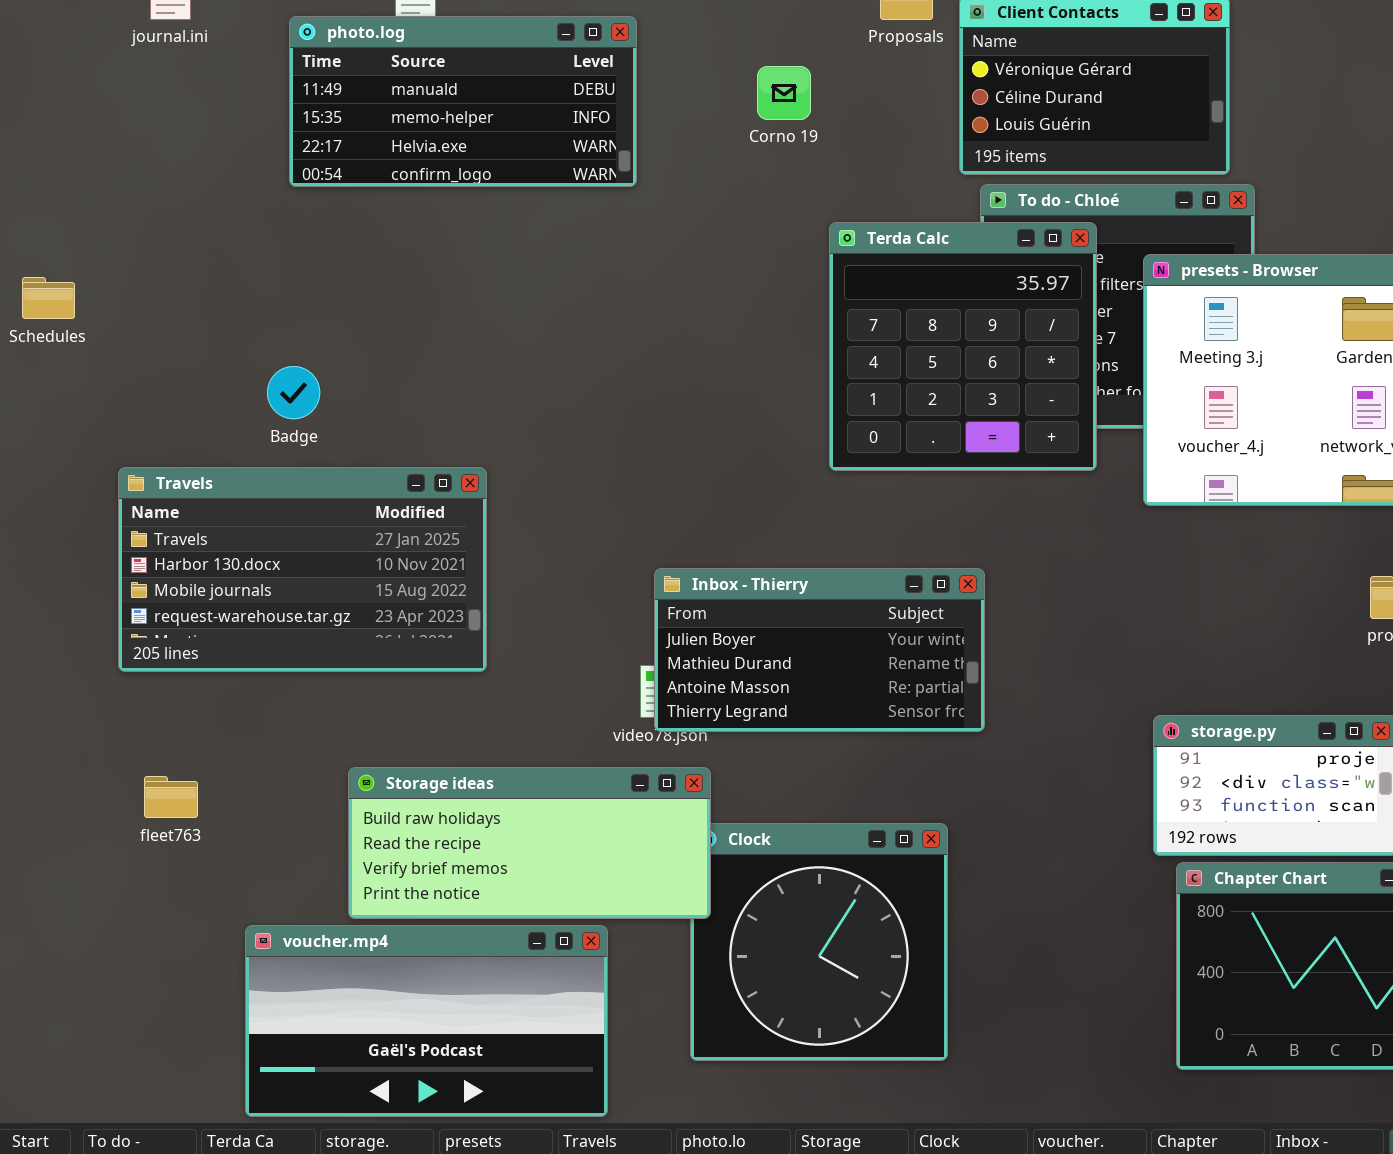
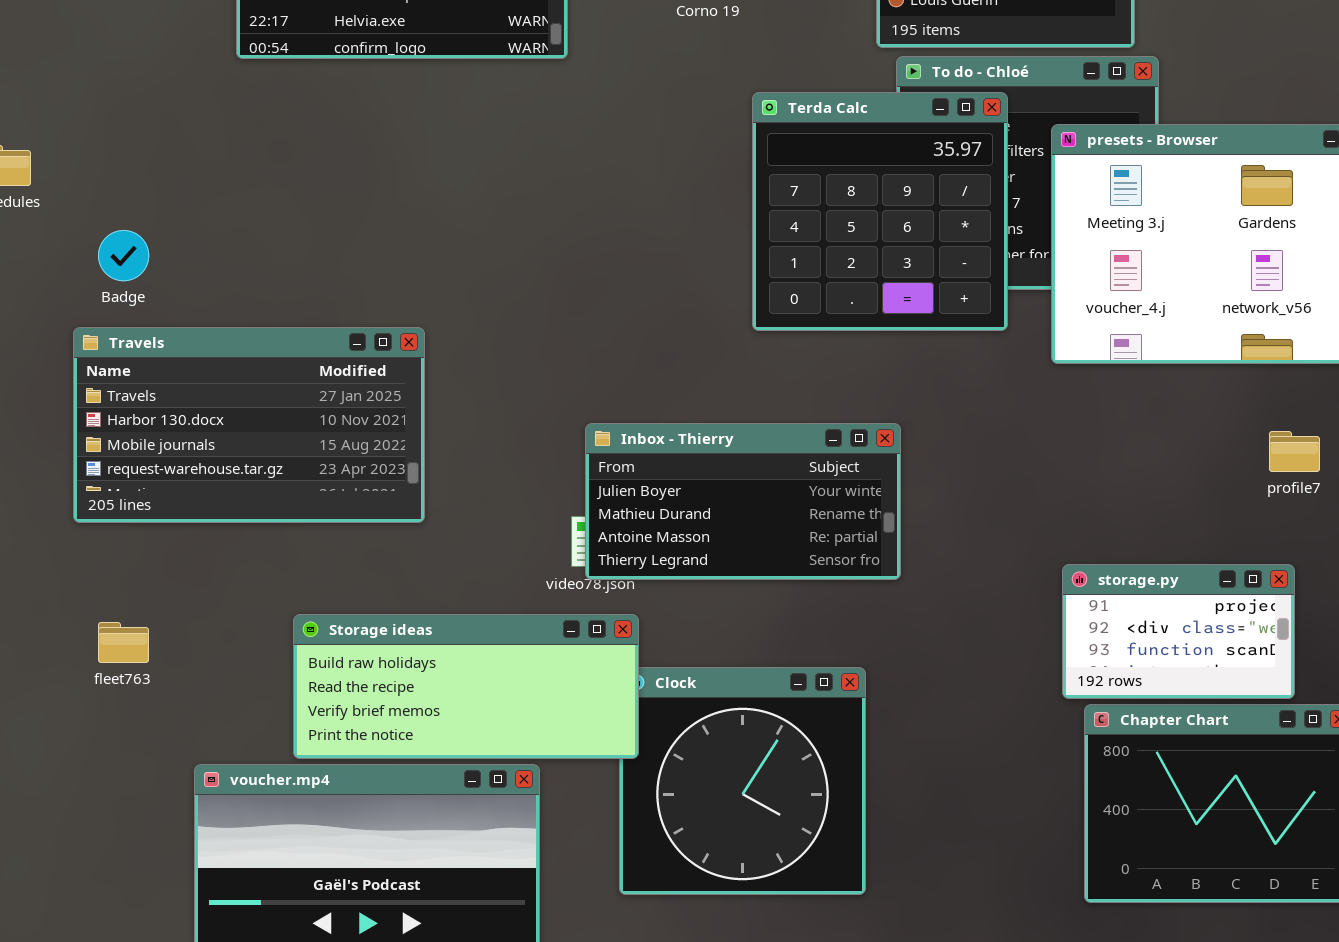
Badge: [267,366,320,419] -> [98,230,149,281], moved

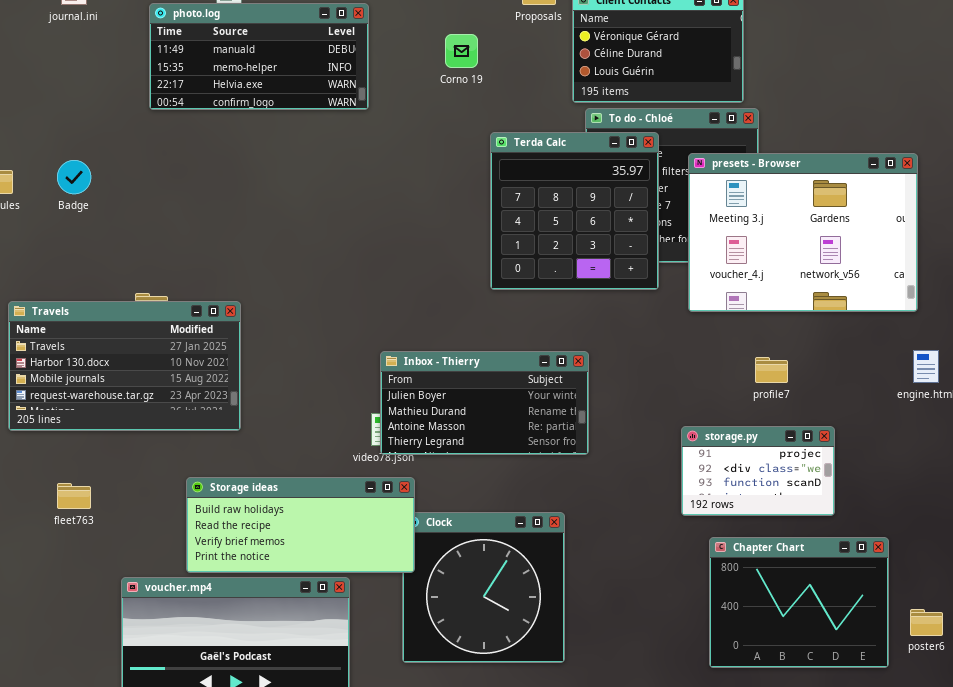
Badge: [98,230,149,281] -> [57,160,91,194], moved
Travels: [73,327,425,523] -> [8,301,241,431], moved
profile7: [1269,431,1320,472] -> [755,357,788,383], moved
storage.py: [1062,564,1295,699] -> [681,426,835,516], moved

